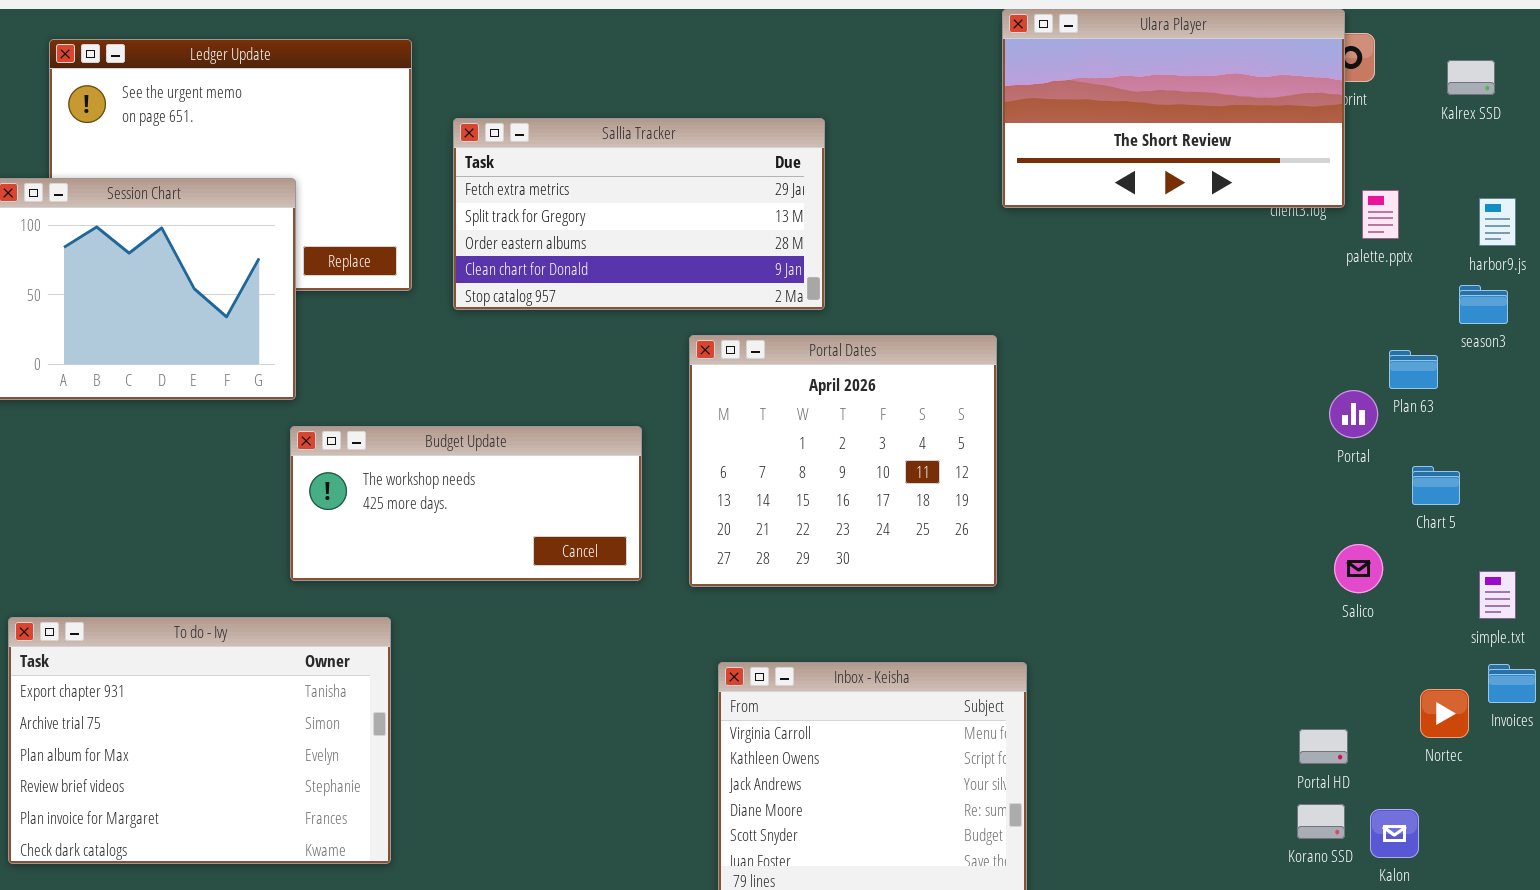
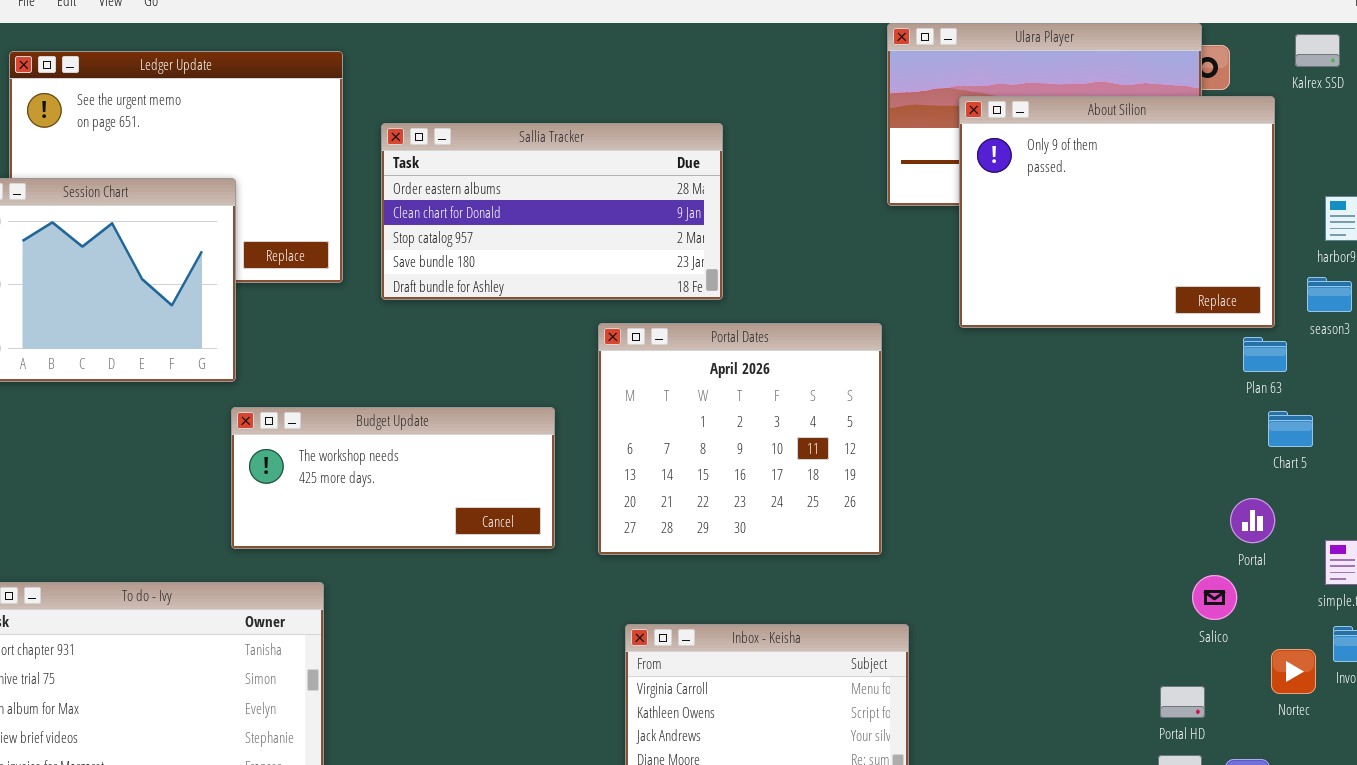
Kalrex SSD: [1447,60,1495,95] -> [1295,34,1340,67], moved
About Silion: none -> [959,96,1275,328], opened
Sallia Tracker: [453,118,825,310] -> [381,123,723,300], scrolled down 2 rows
Portal: [1329,390,1378,438] -> [1230,498,1275,543], moved
Chart 5: [1412,466,1460,505] -> [1268,411,1313,447], moved
Salico: [1334,544,1383,593] -> [1192,575,1237,620], moved

